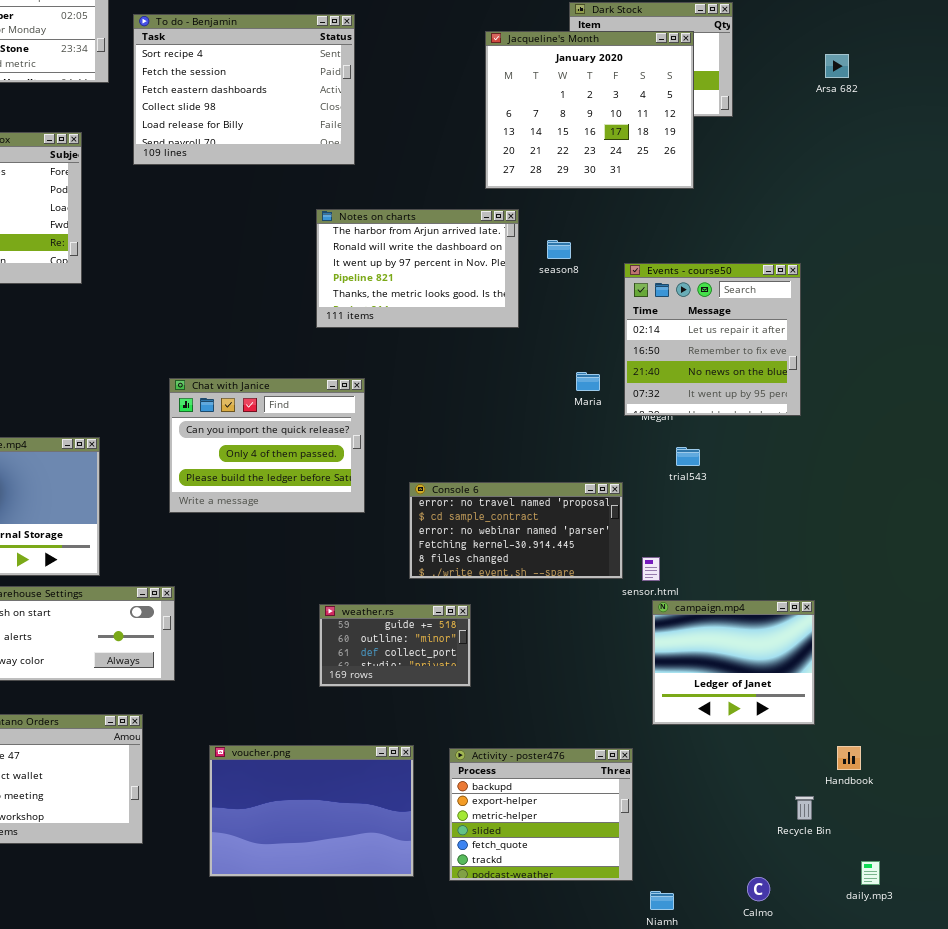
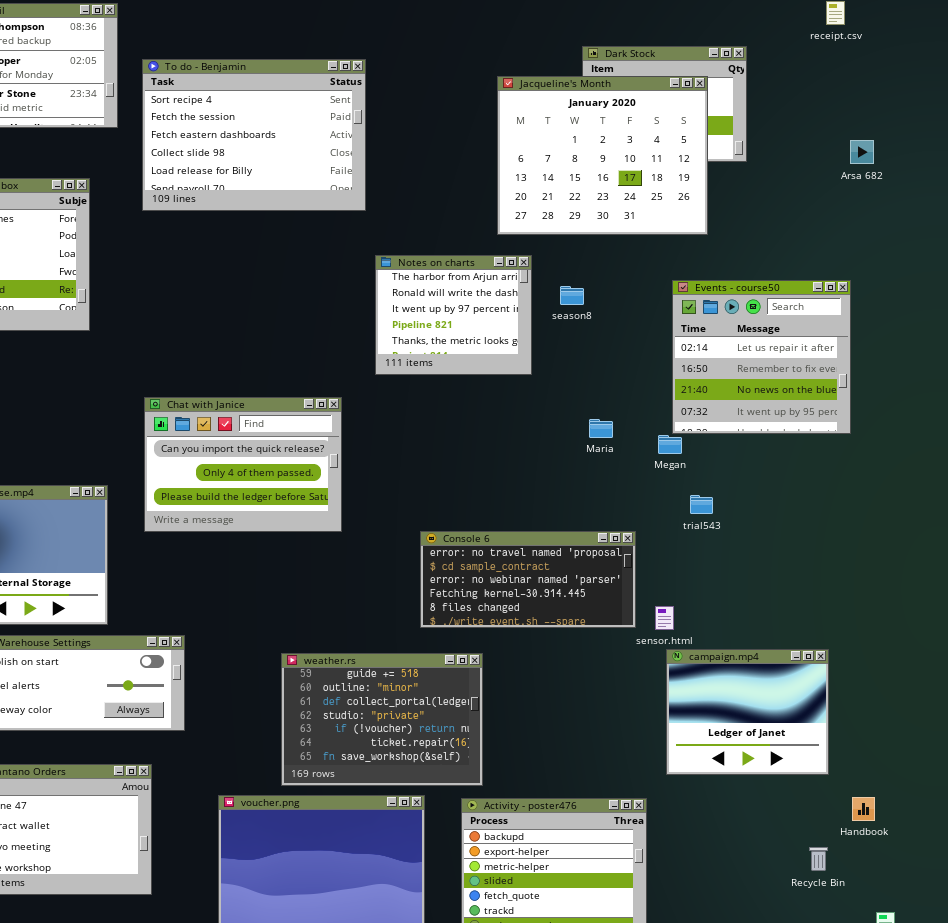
Arsa 682: [825,54,849,78] -> [850,140,874,164], moved
Notes on charts: [316,209,519,328] -> [375,255,532,375], resized
Events - course50: [624,263,801,416] -> [672,280,851,434], moved
Chat with Janice: [169,378,365,513] -> [144,397,342,532], moved
weather.rs: [319,604,471,687] -> [281,653,483,786], resized

